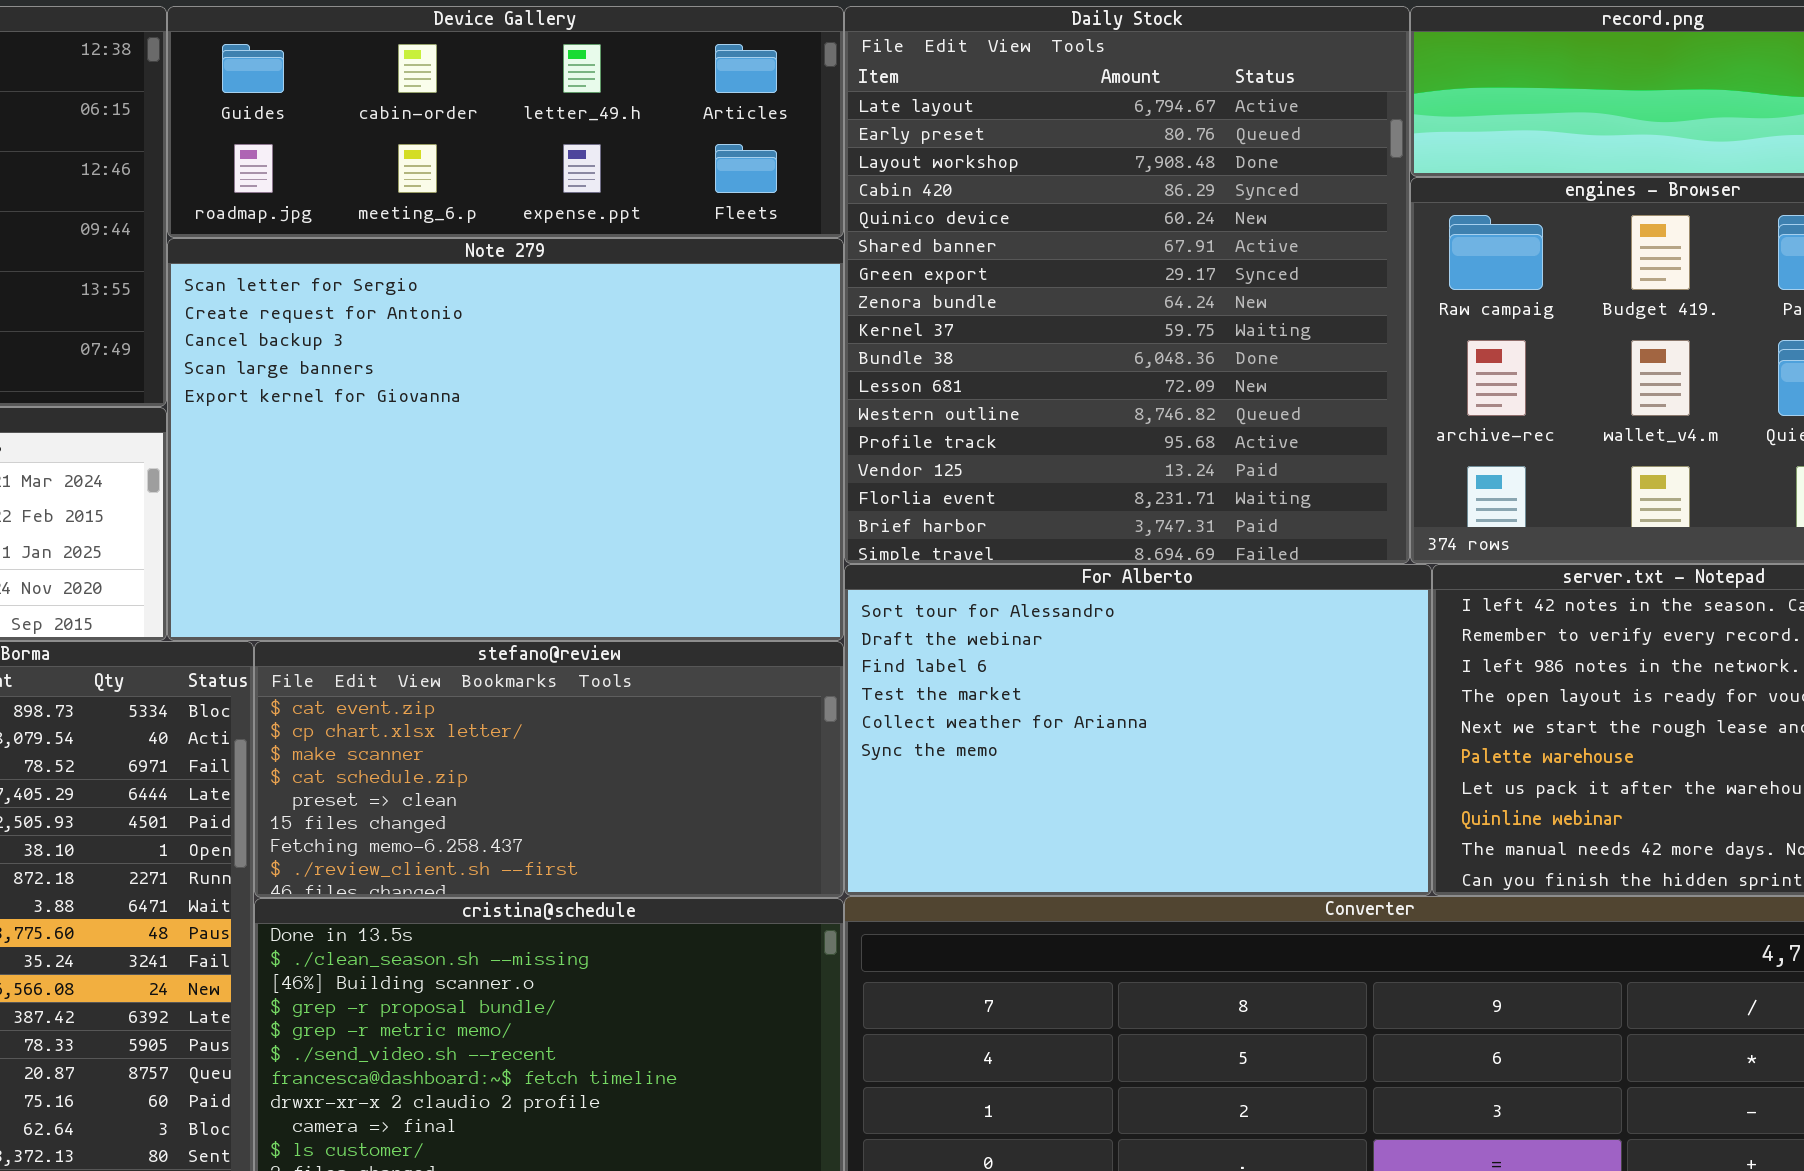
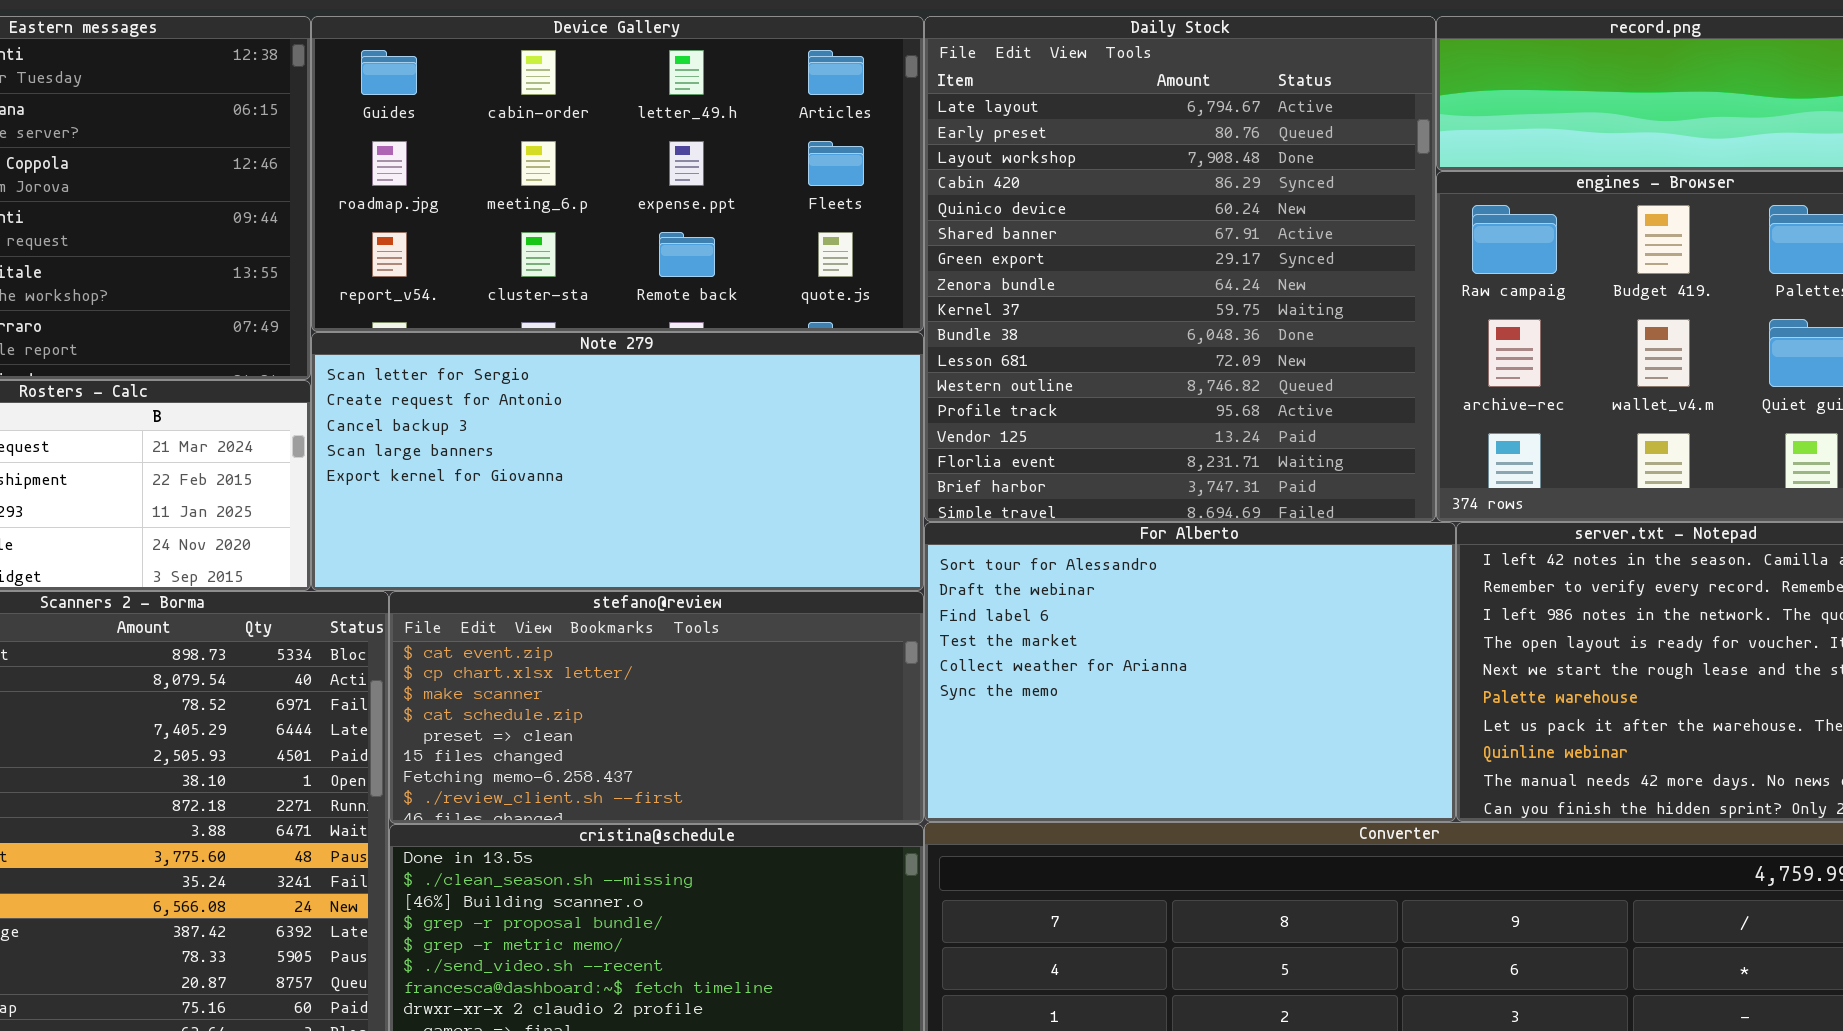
Device Gallery: [167,6,844,238] -> [311,16,924,332], resized
Note 279: [167,238,844,641] -> [311,332,924,591], resized

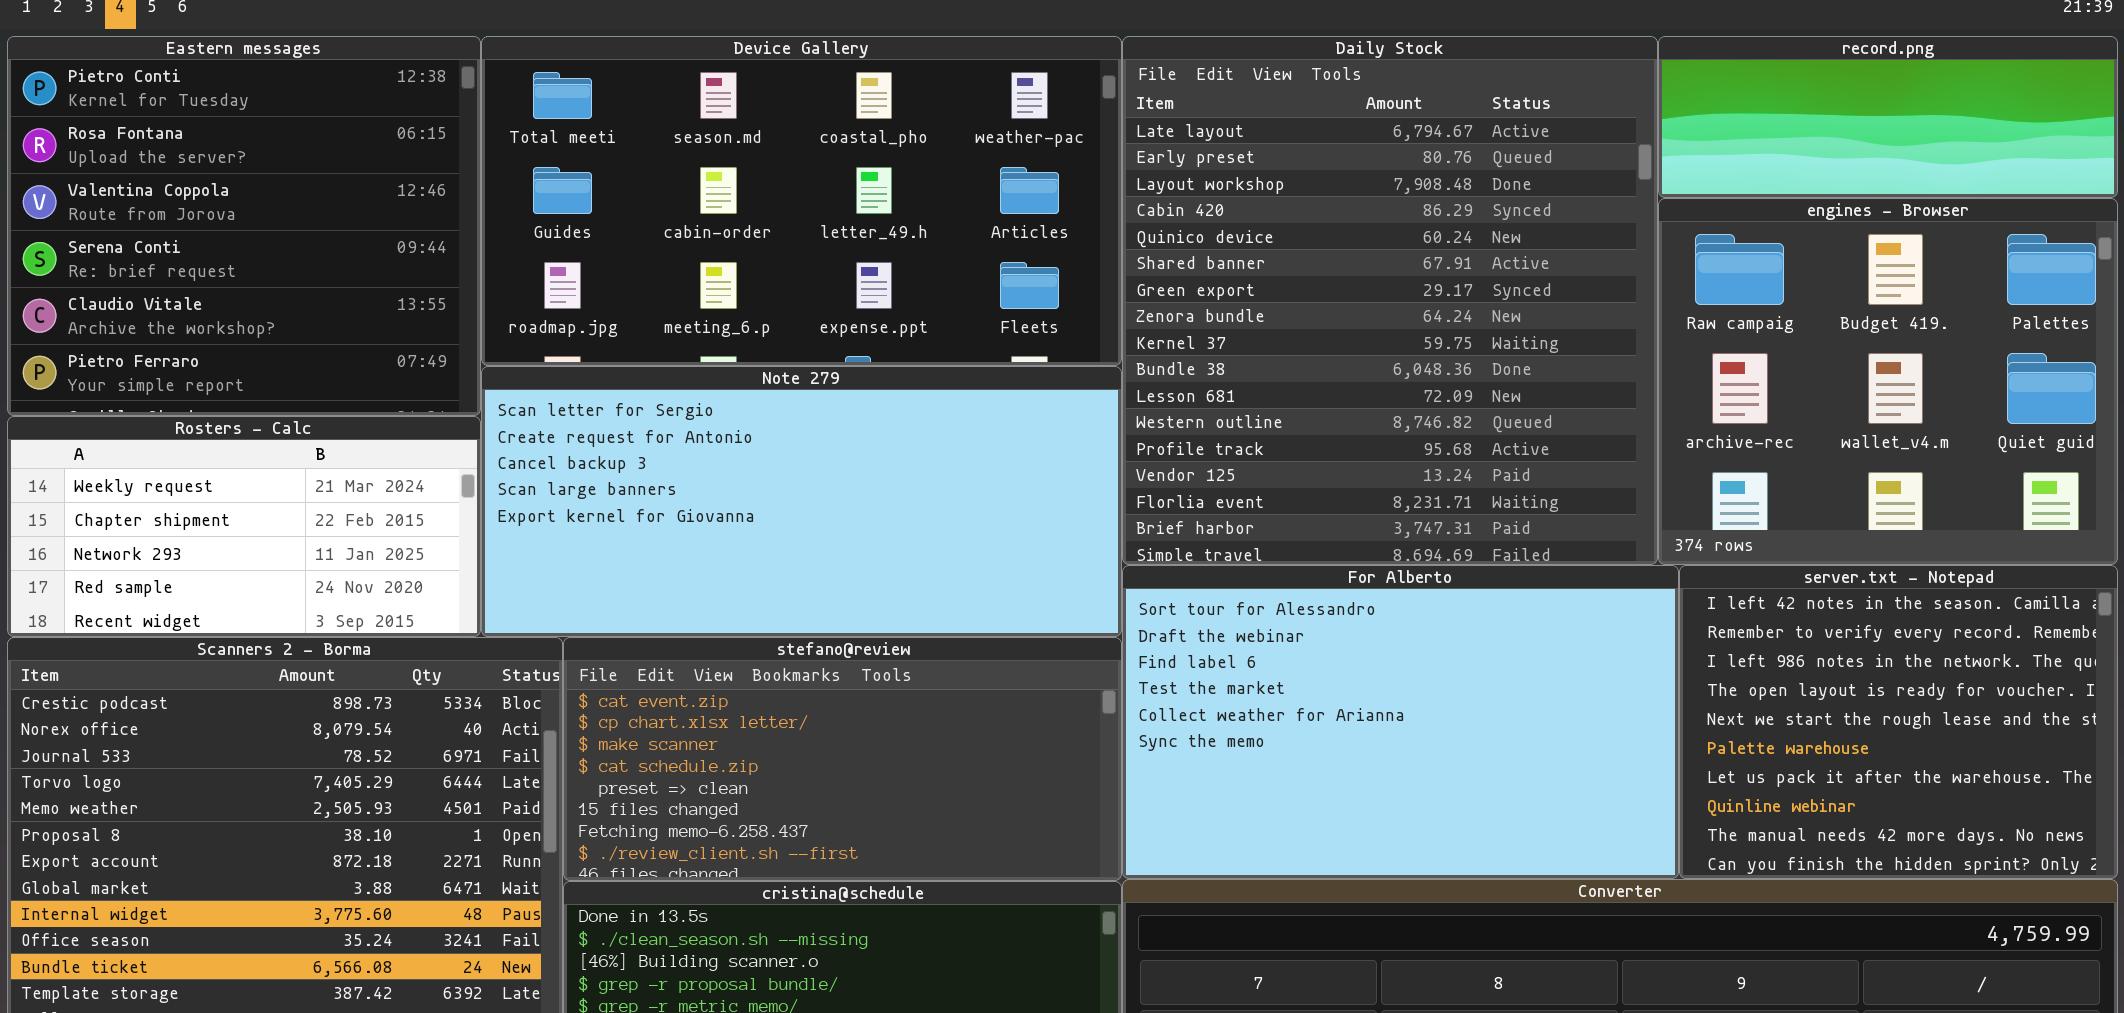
Device Gallery: [311,16,924,332] -> [481,36,1122,366], scrolled up 1 row

